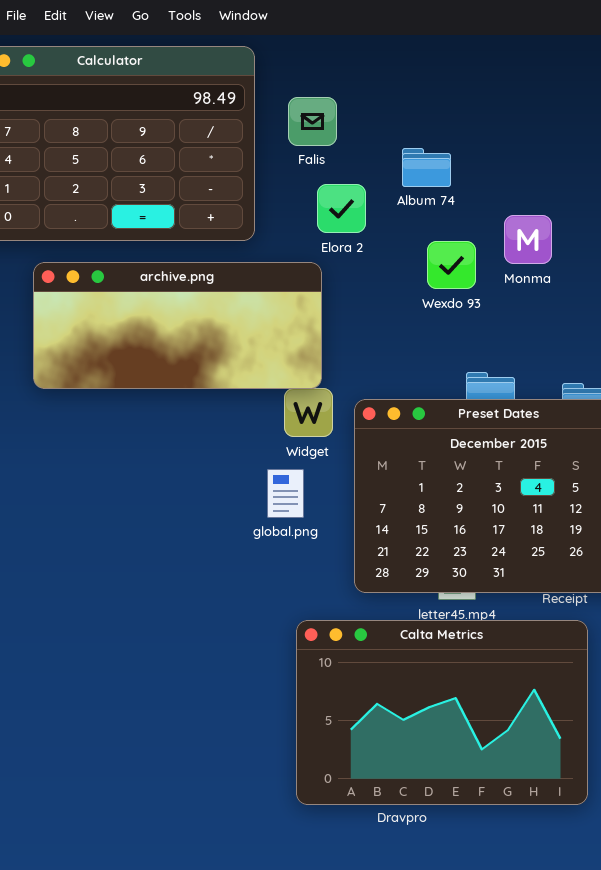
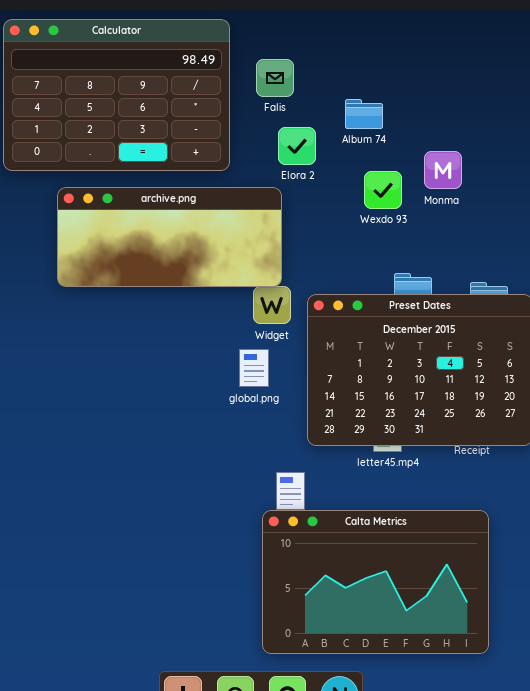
Calta Metrics: [296,620,588,805] -> [262,510,489,654], moved

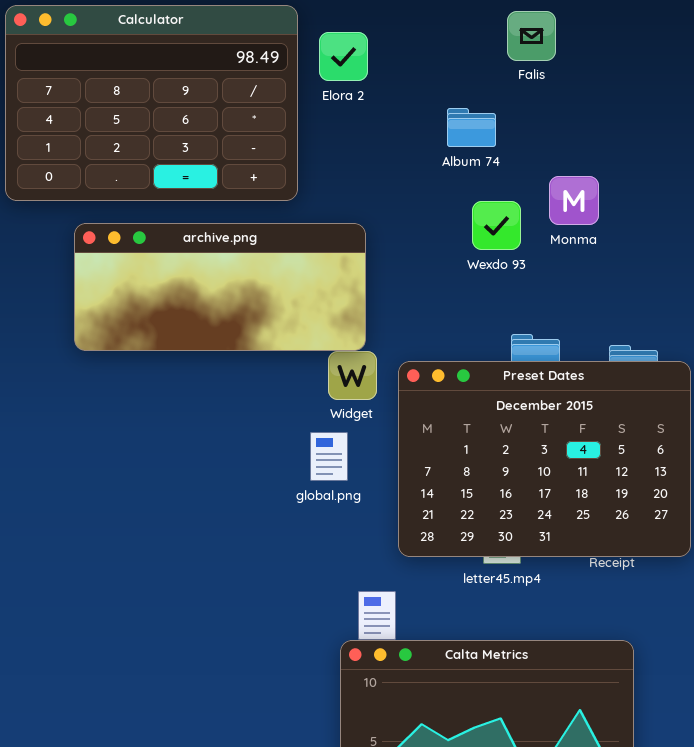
Falis: [256,59,294,97] -> [507,11,556,61], moved
Elora 2: [278,127,316,165] -> [319,32,368,81], moved

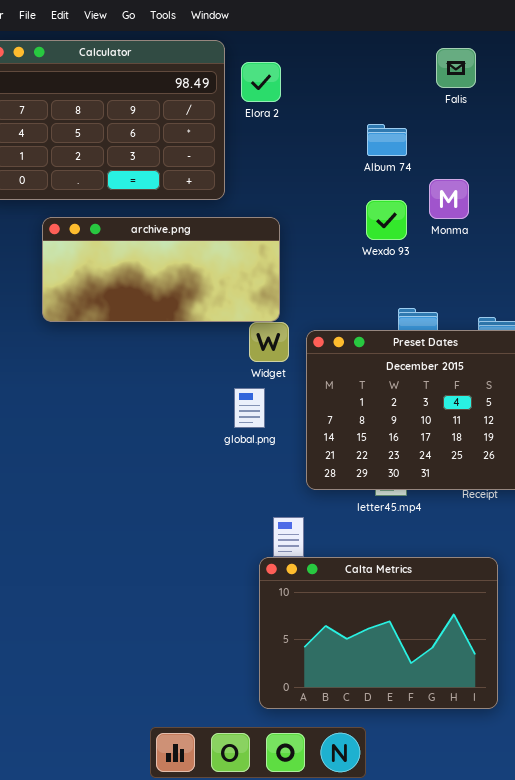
Falis: [507,11,556,61] -> [436,48,476,88], moved
Album 74: [447,108,496,147] -> [367,124,407,156], moved

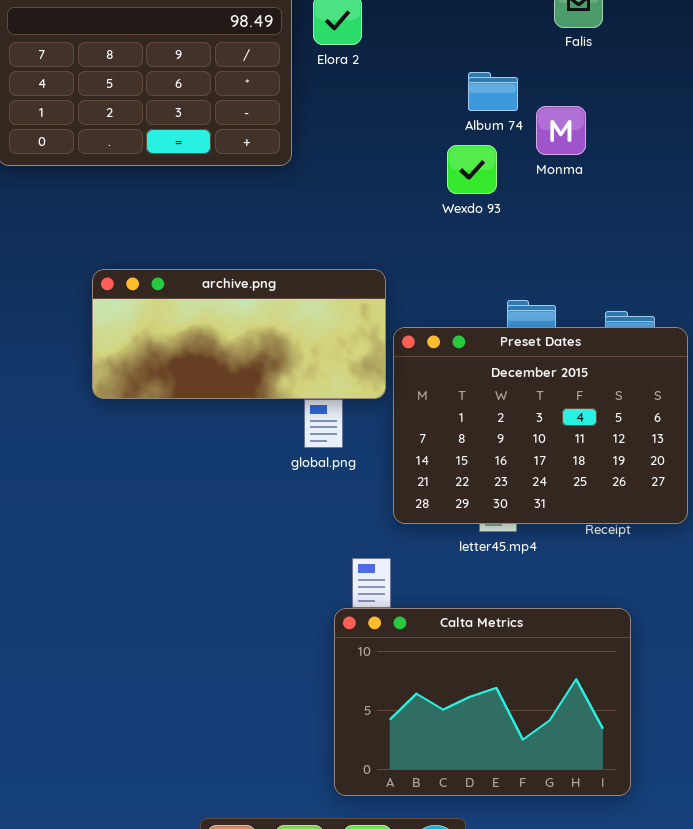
Monma: [429,179,469,219] -> [536,106,586,155], moved
Wexdo 93: [366,200,407,240] -> [447,145,497,194], moved
archive.png: [42,217,280,322] -> [92,269,386,399], moved

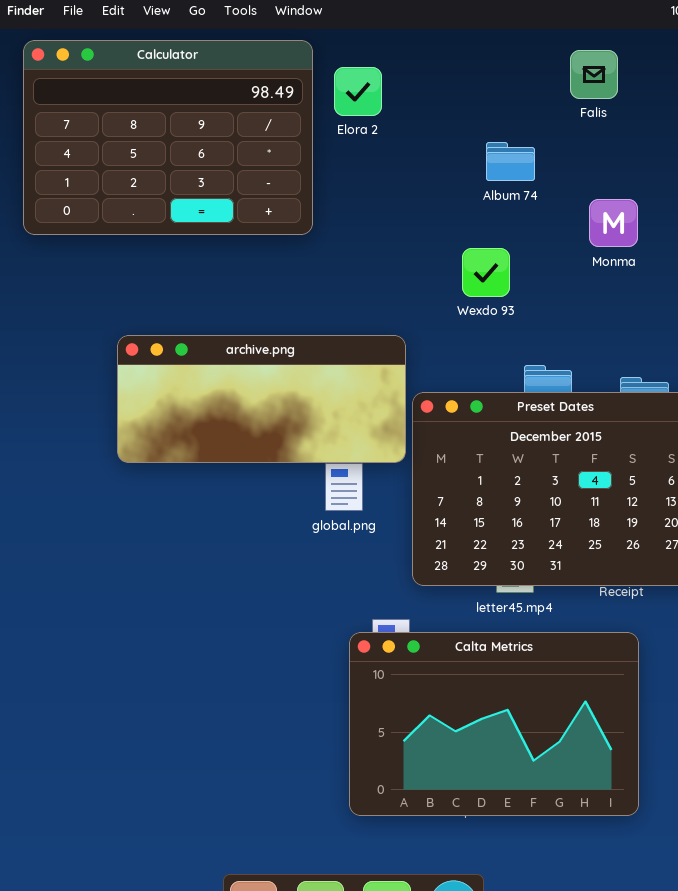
Monma: [536,106,586,155] -> [589,199,638,247], moved
Wexdo 93: [447,145,497,194] -> [462,248,510,297], moved
Calta Metrics: [334,608,631,796] -> [349,632,639,816], moved

